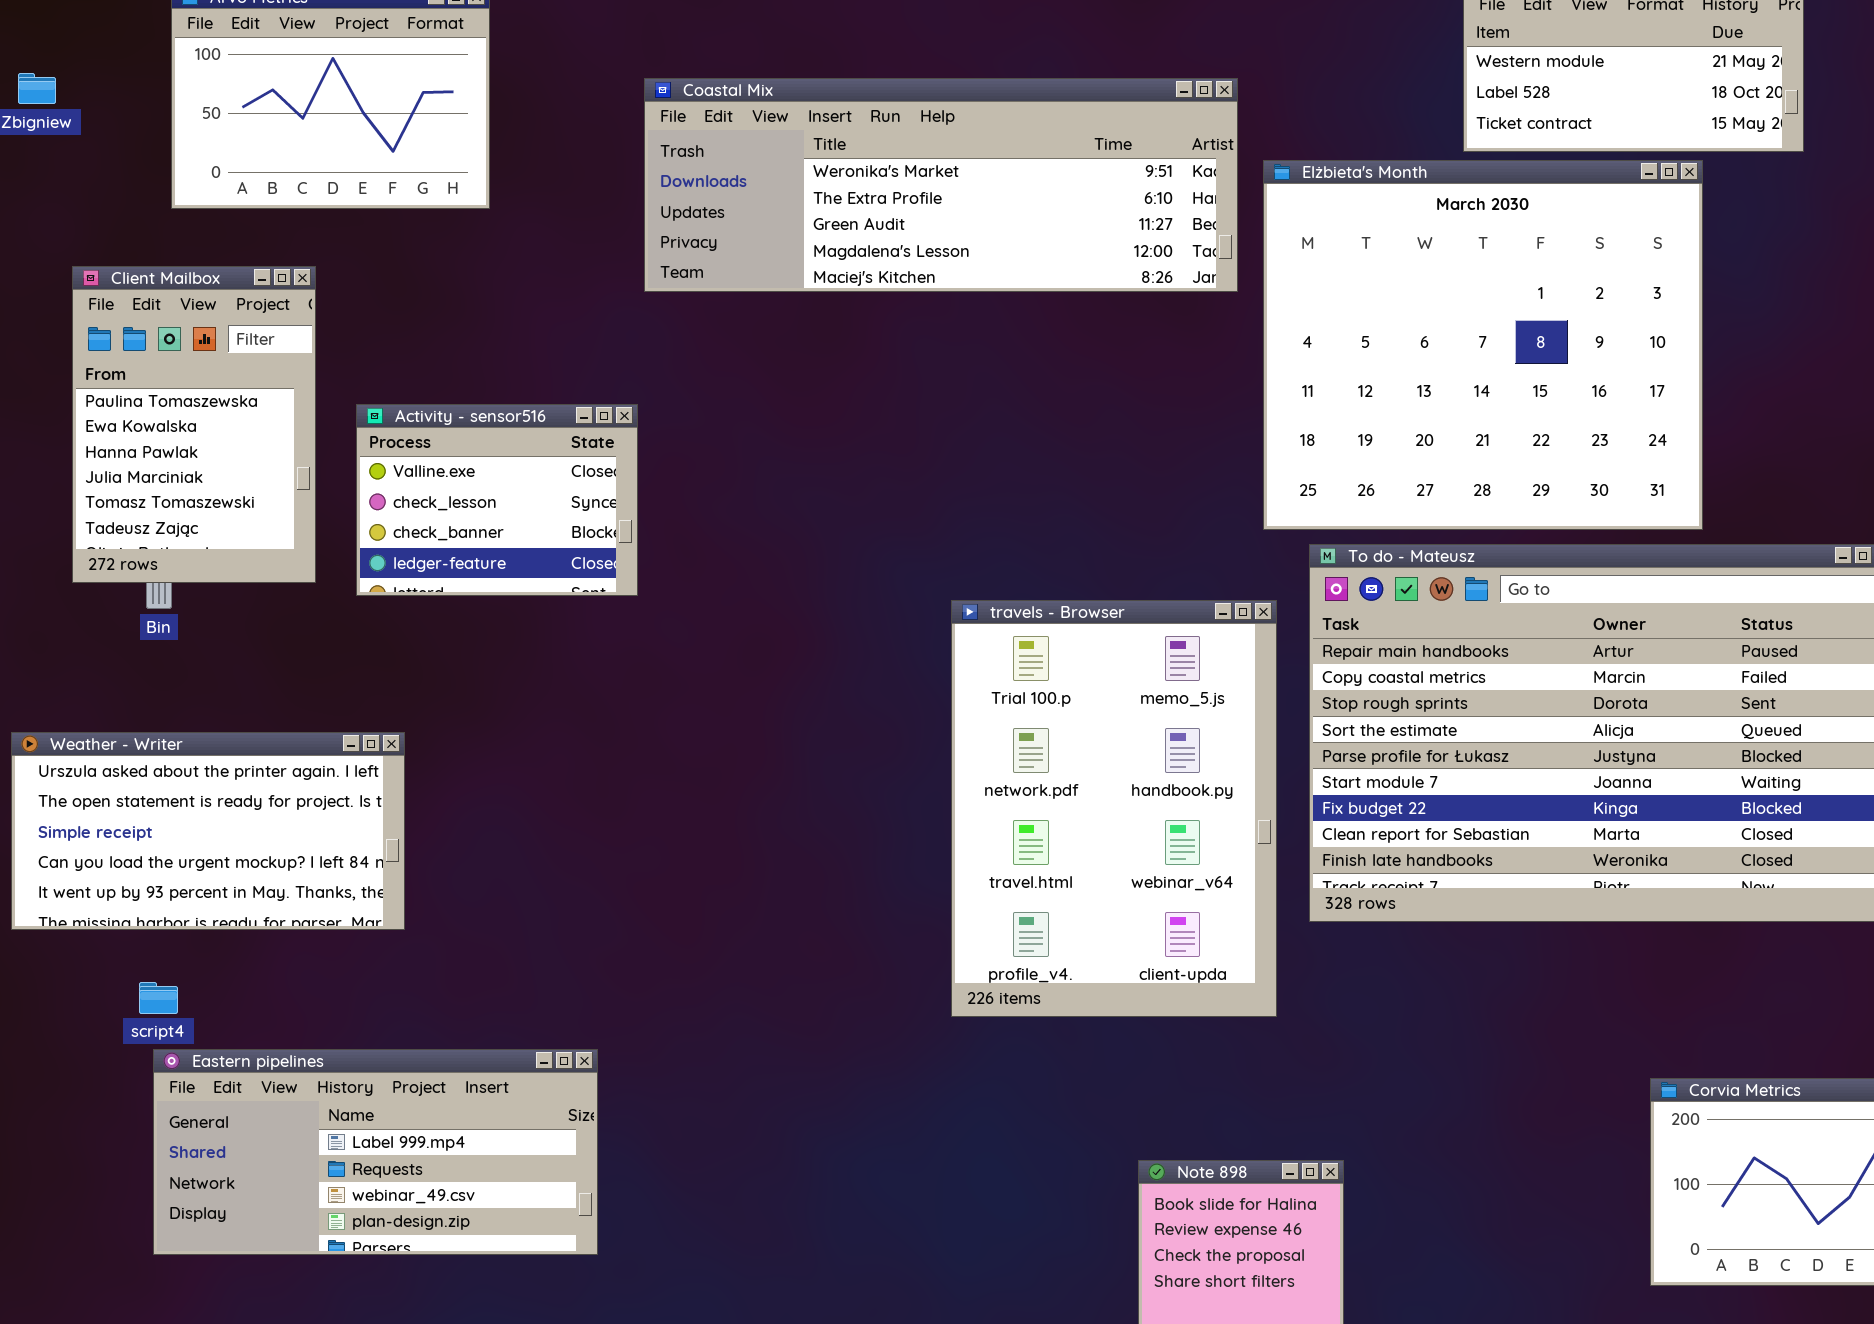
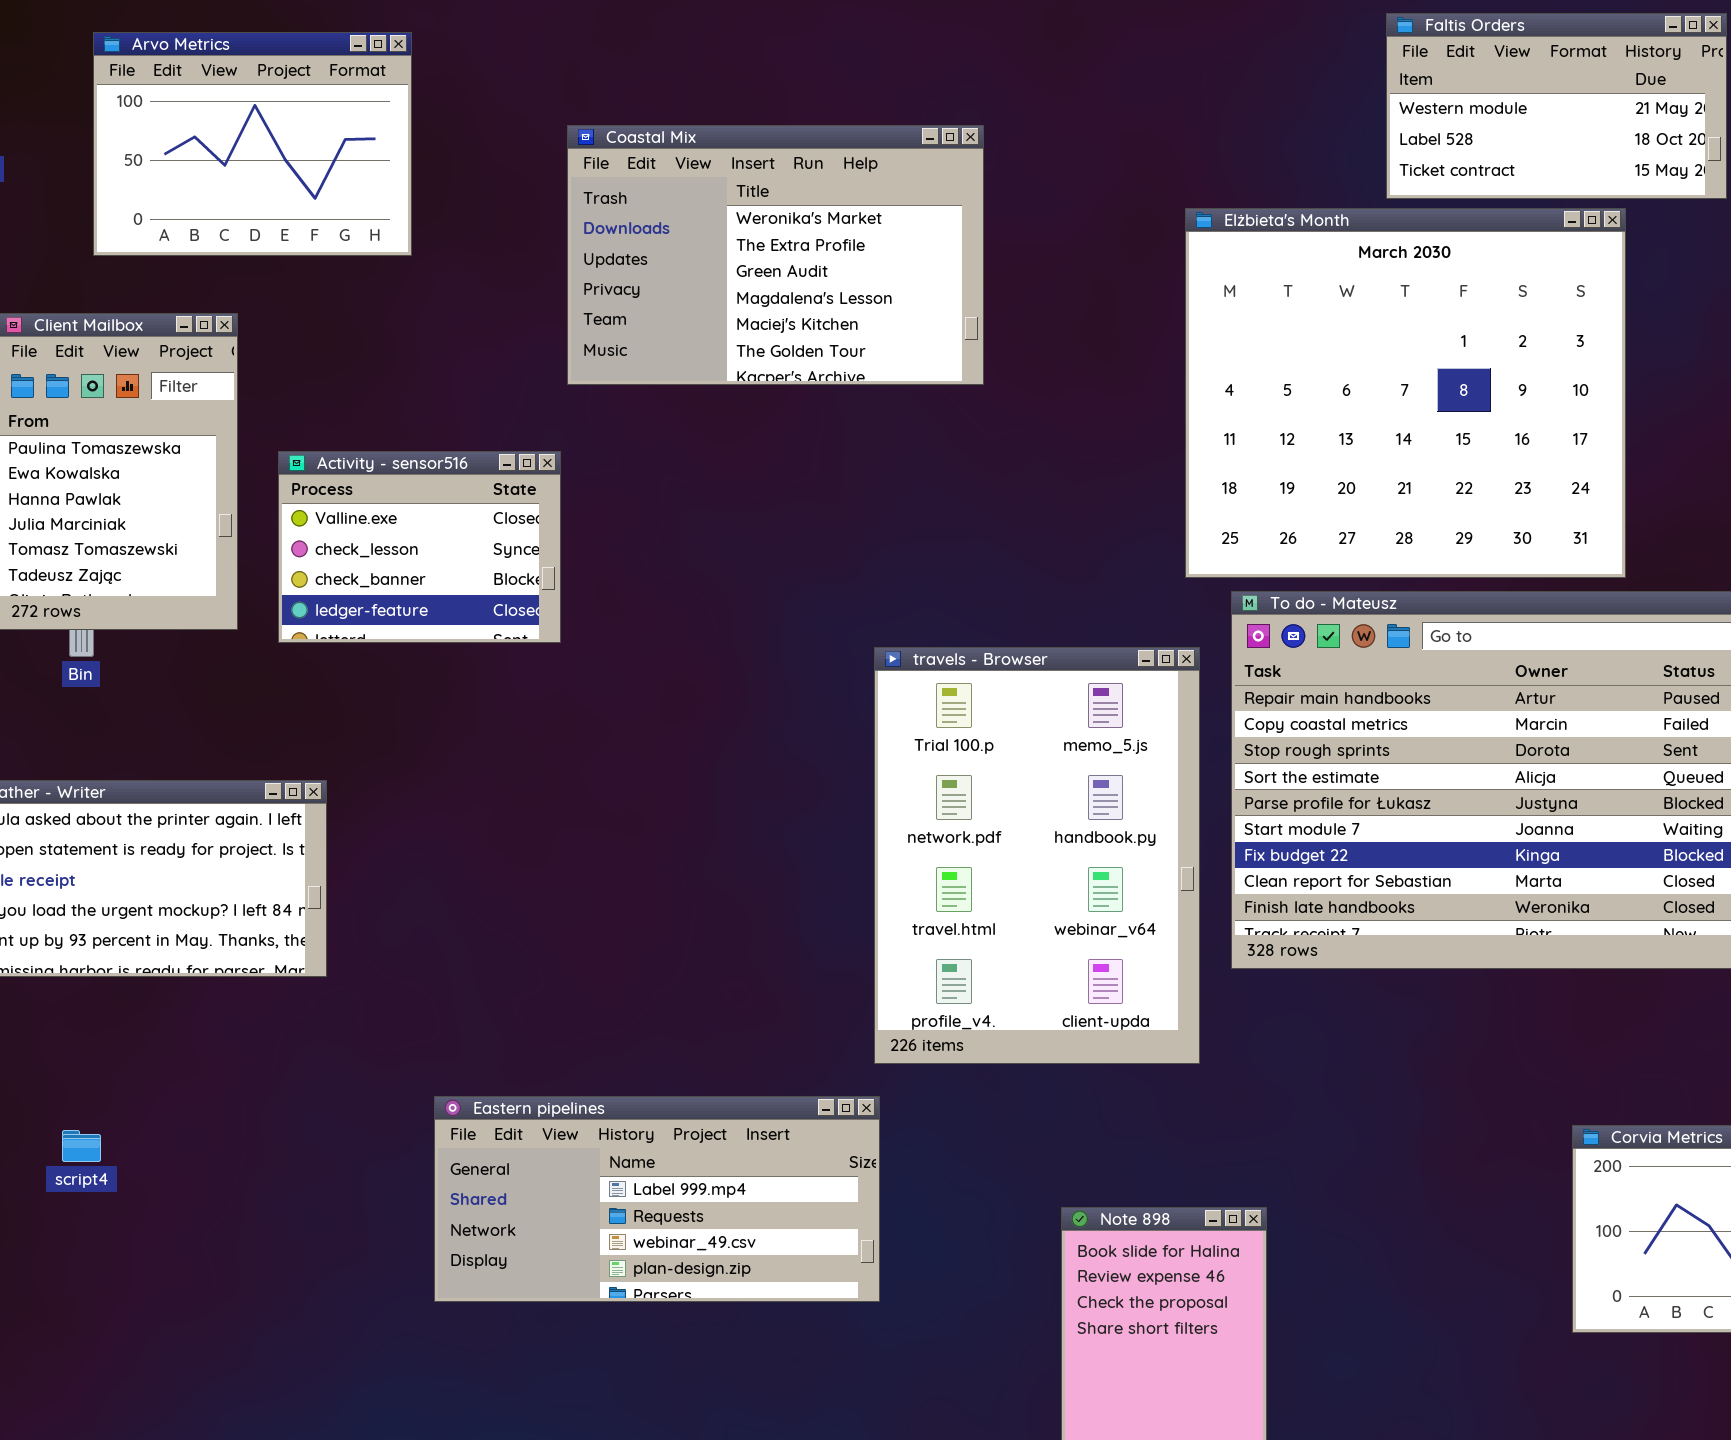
Coastal Mix: [644,78,1238,292] -> [567,125,984,385], resized
script4: [139,982,178,1014] -> [62,1130,101,1162], moved
Eastern pipelines: [153,1049,598,1255] -> [434,1096,880,1302], moved

